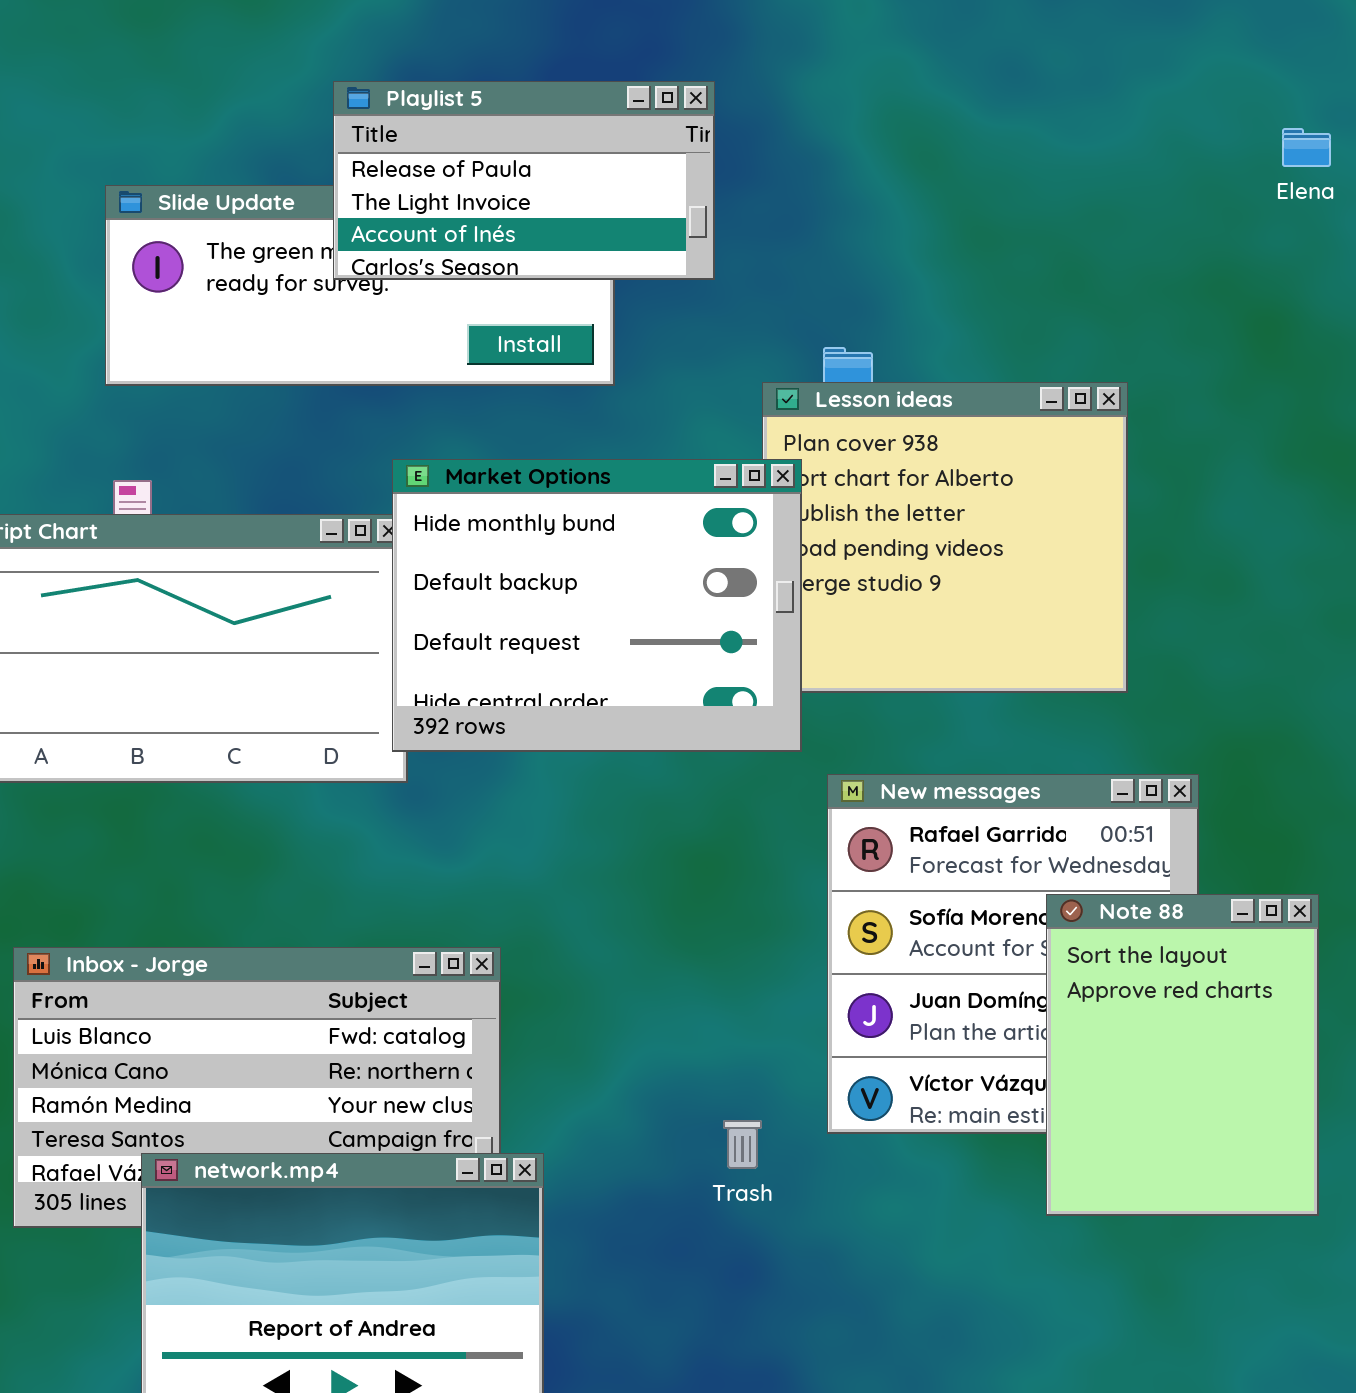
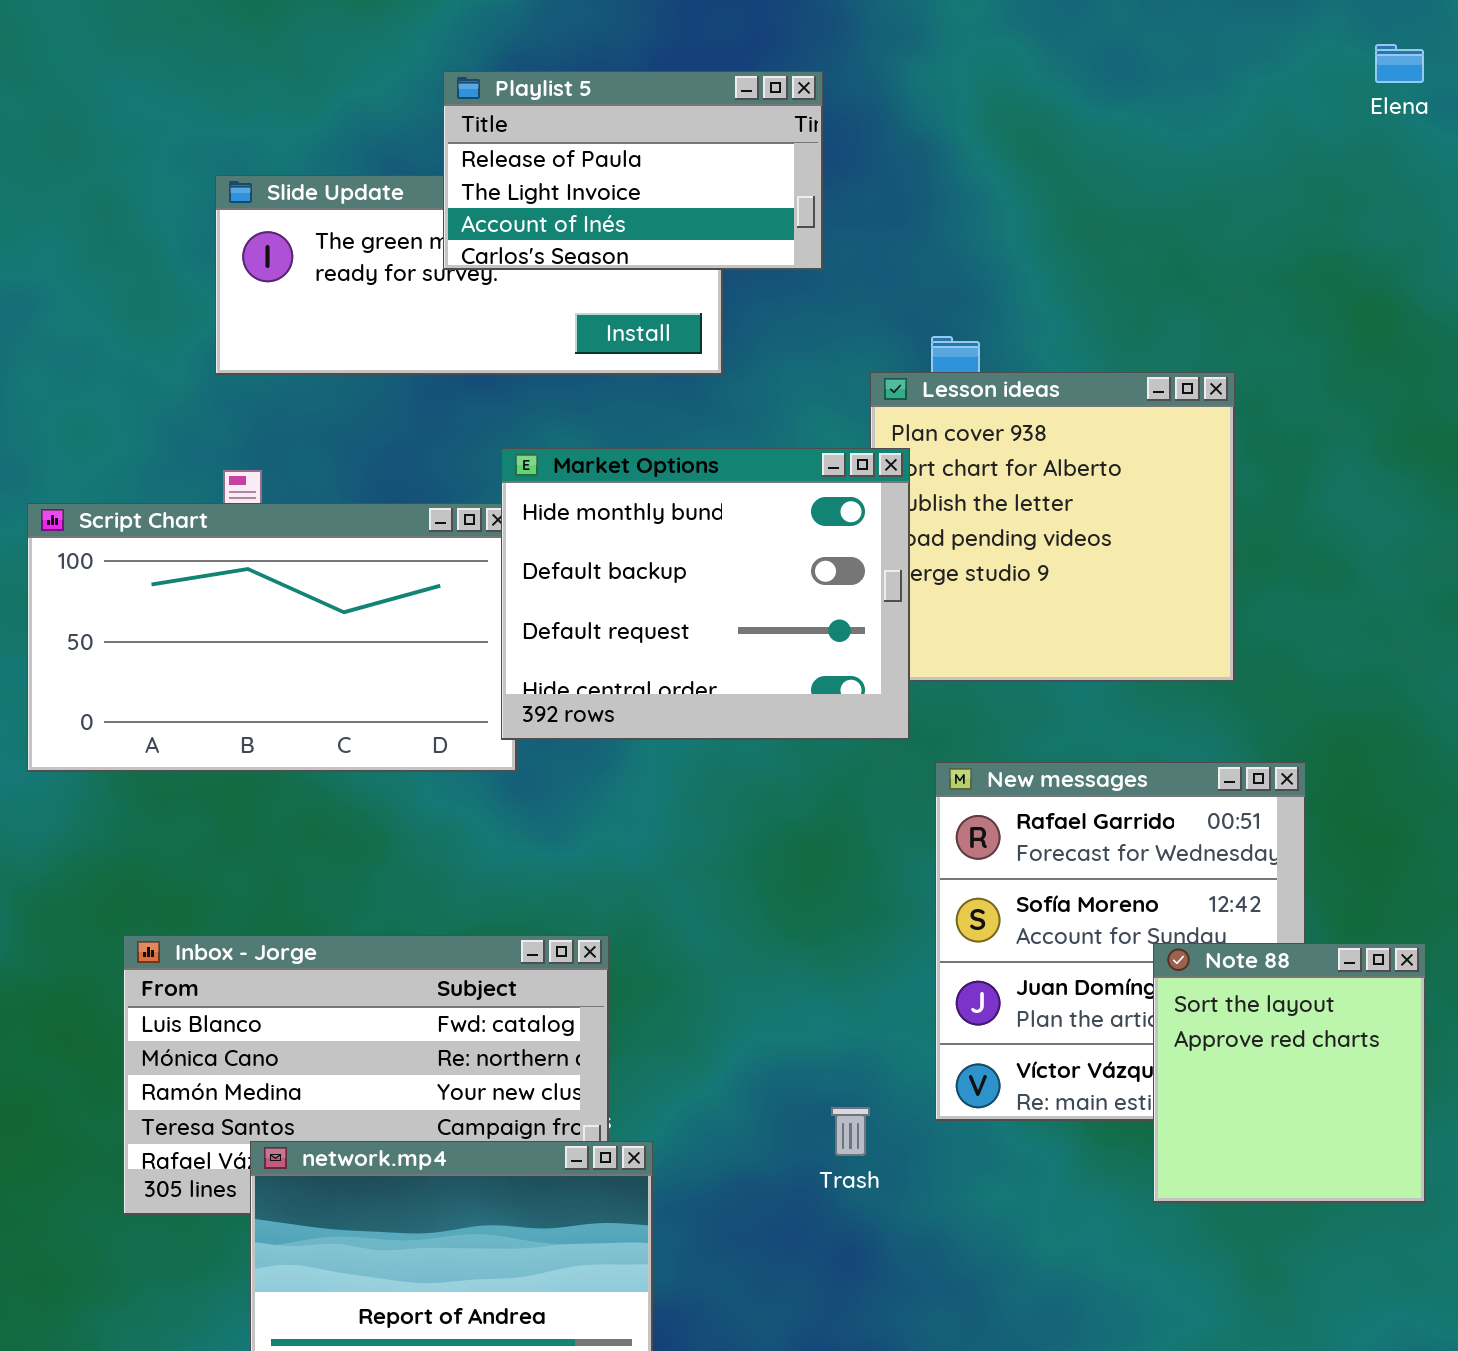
Elena: [1282,128,1331,167] -> [1375,44,1424,83], moved
Note 88: [1046,894,1319,1216] -> [1153,943,1426,1203], resized

